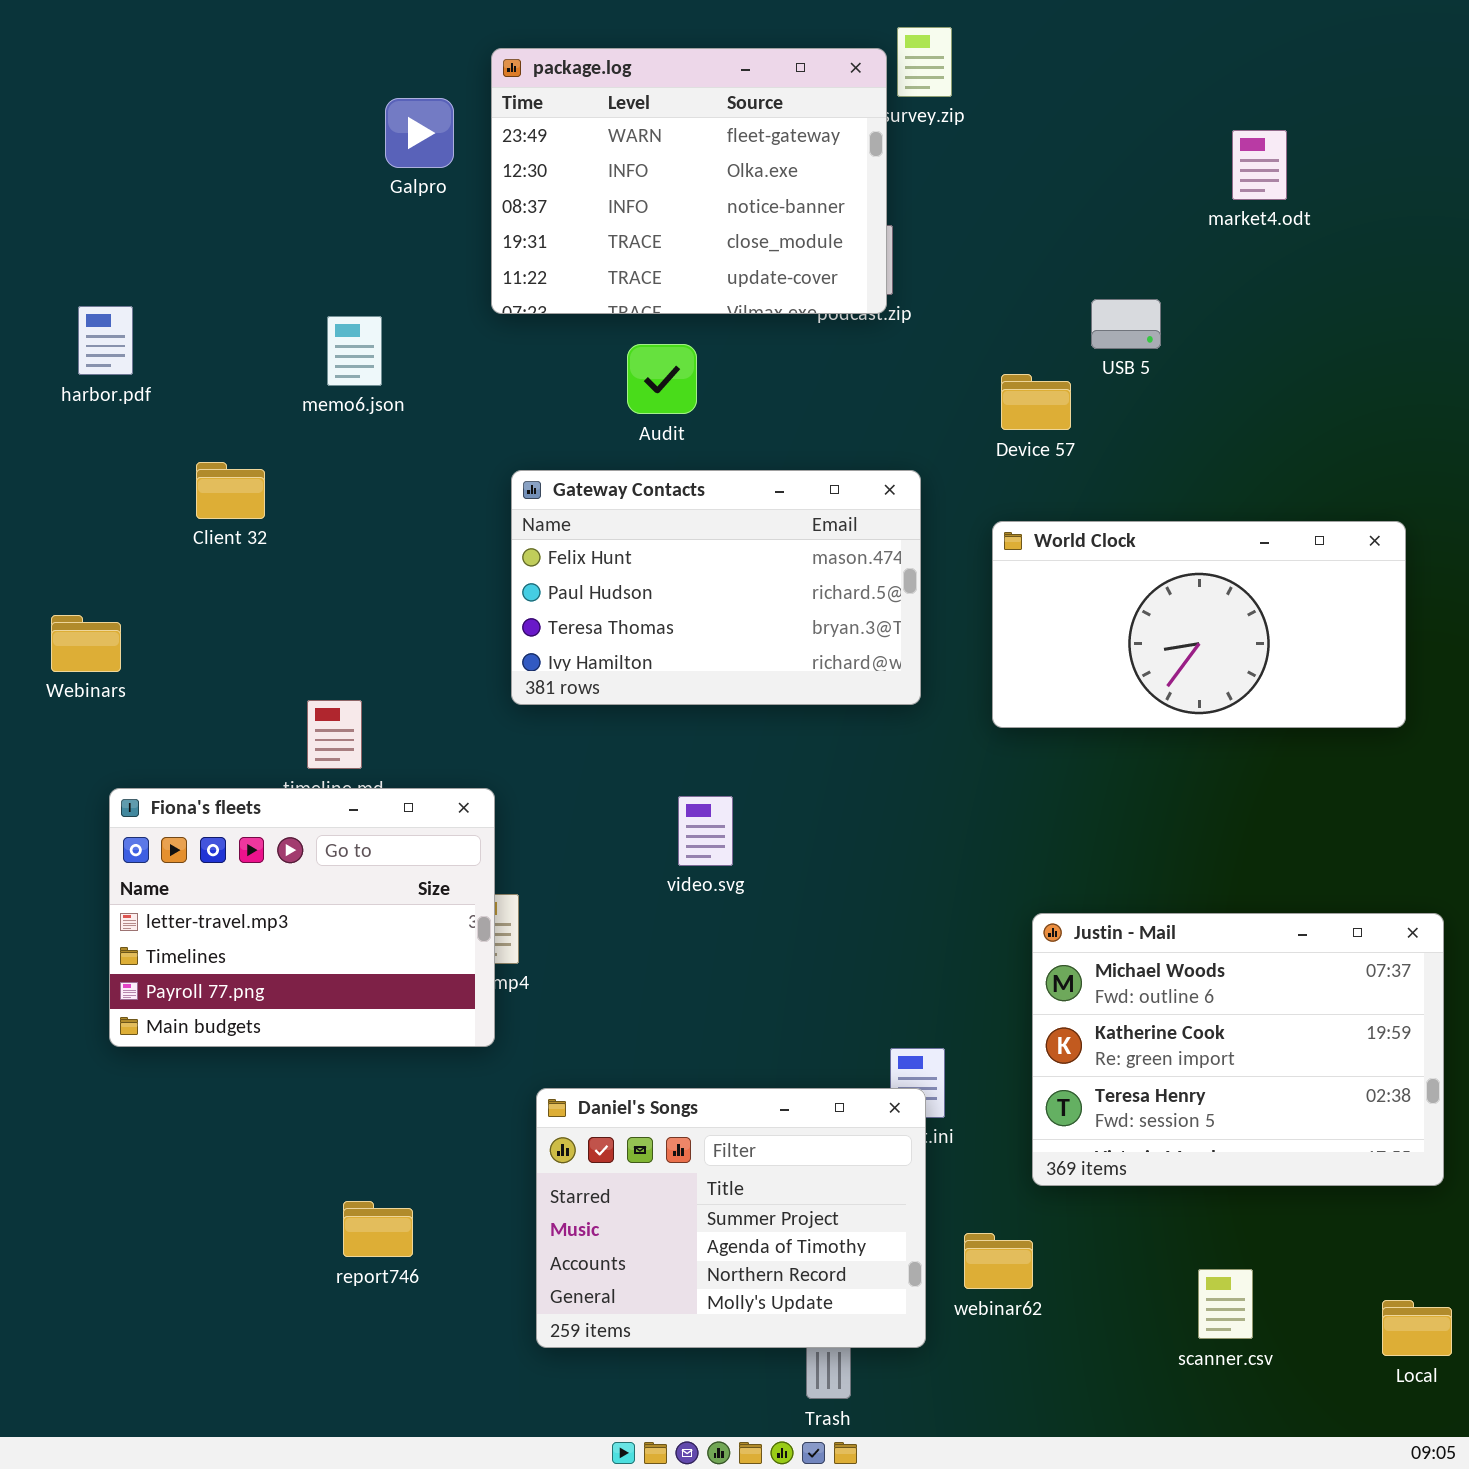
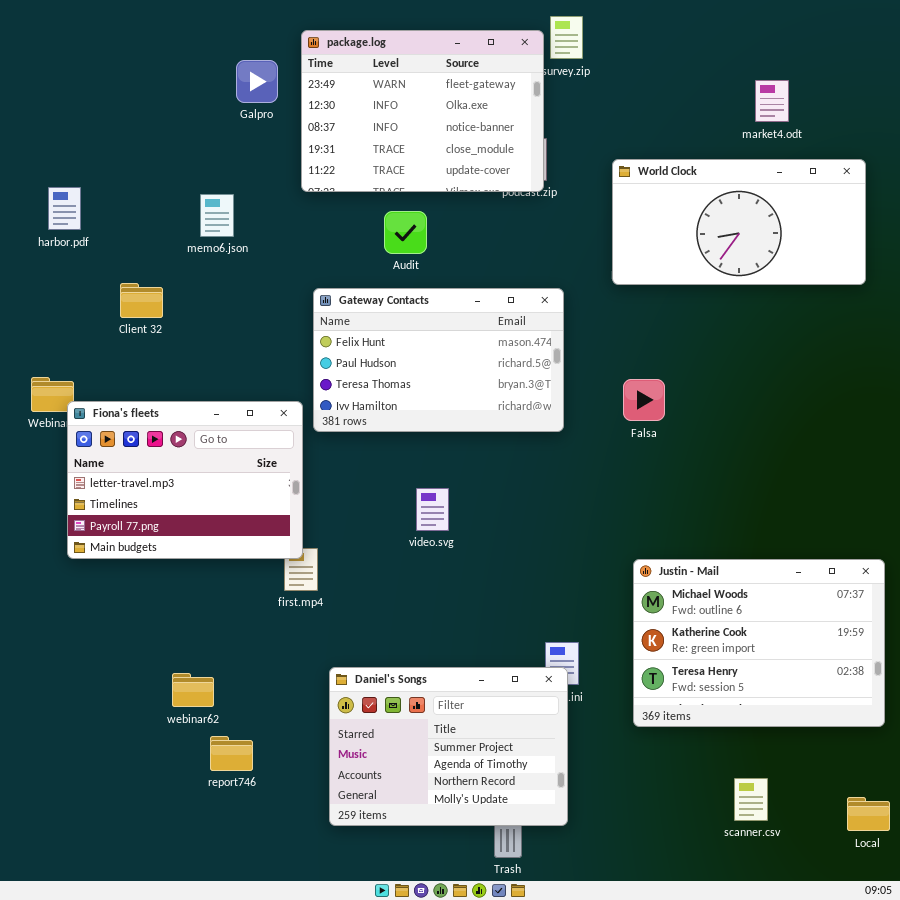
World Clock: [992,521,1406,728] -> [612,159,866,285], moved
Fiona's fleets: [109,788,495,1047] -> [67,401,303,559], moved
webinar62: [964,1233,1033,1289] -> [172,673,214,707], moved

